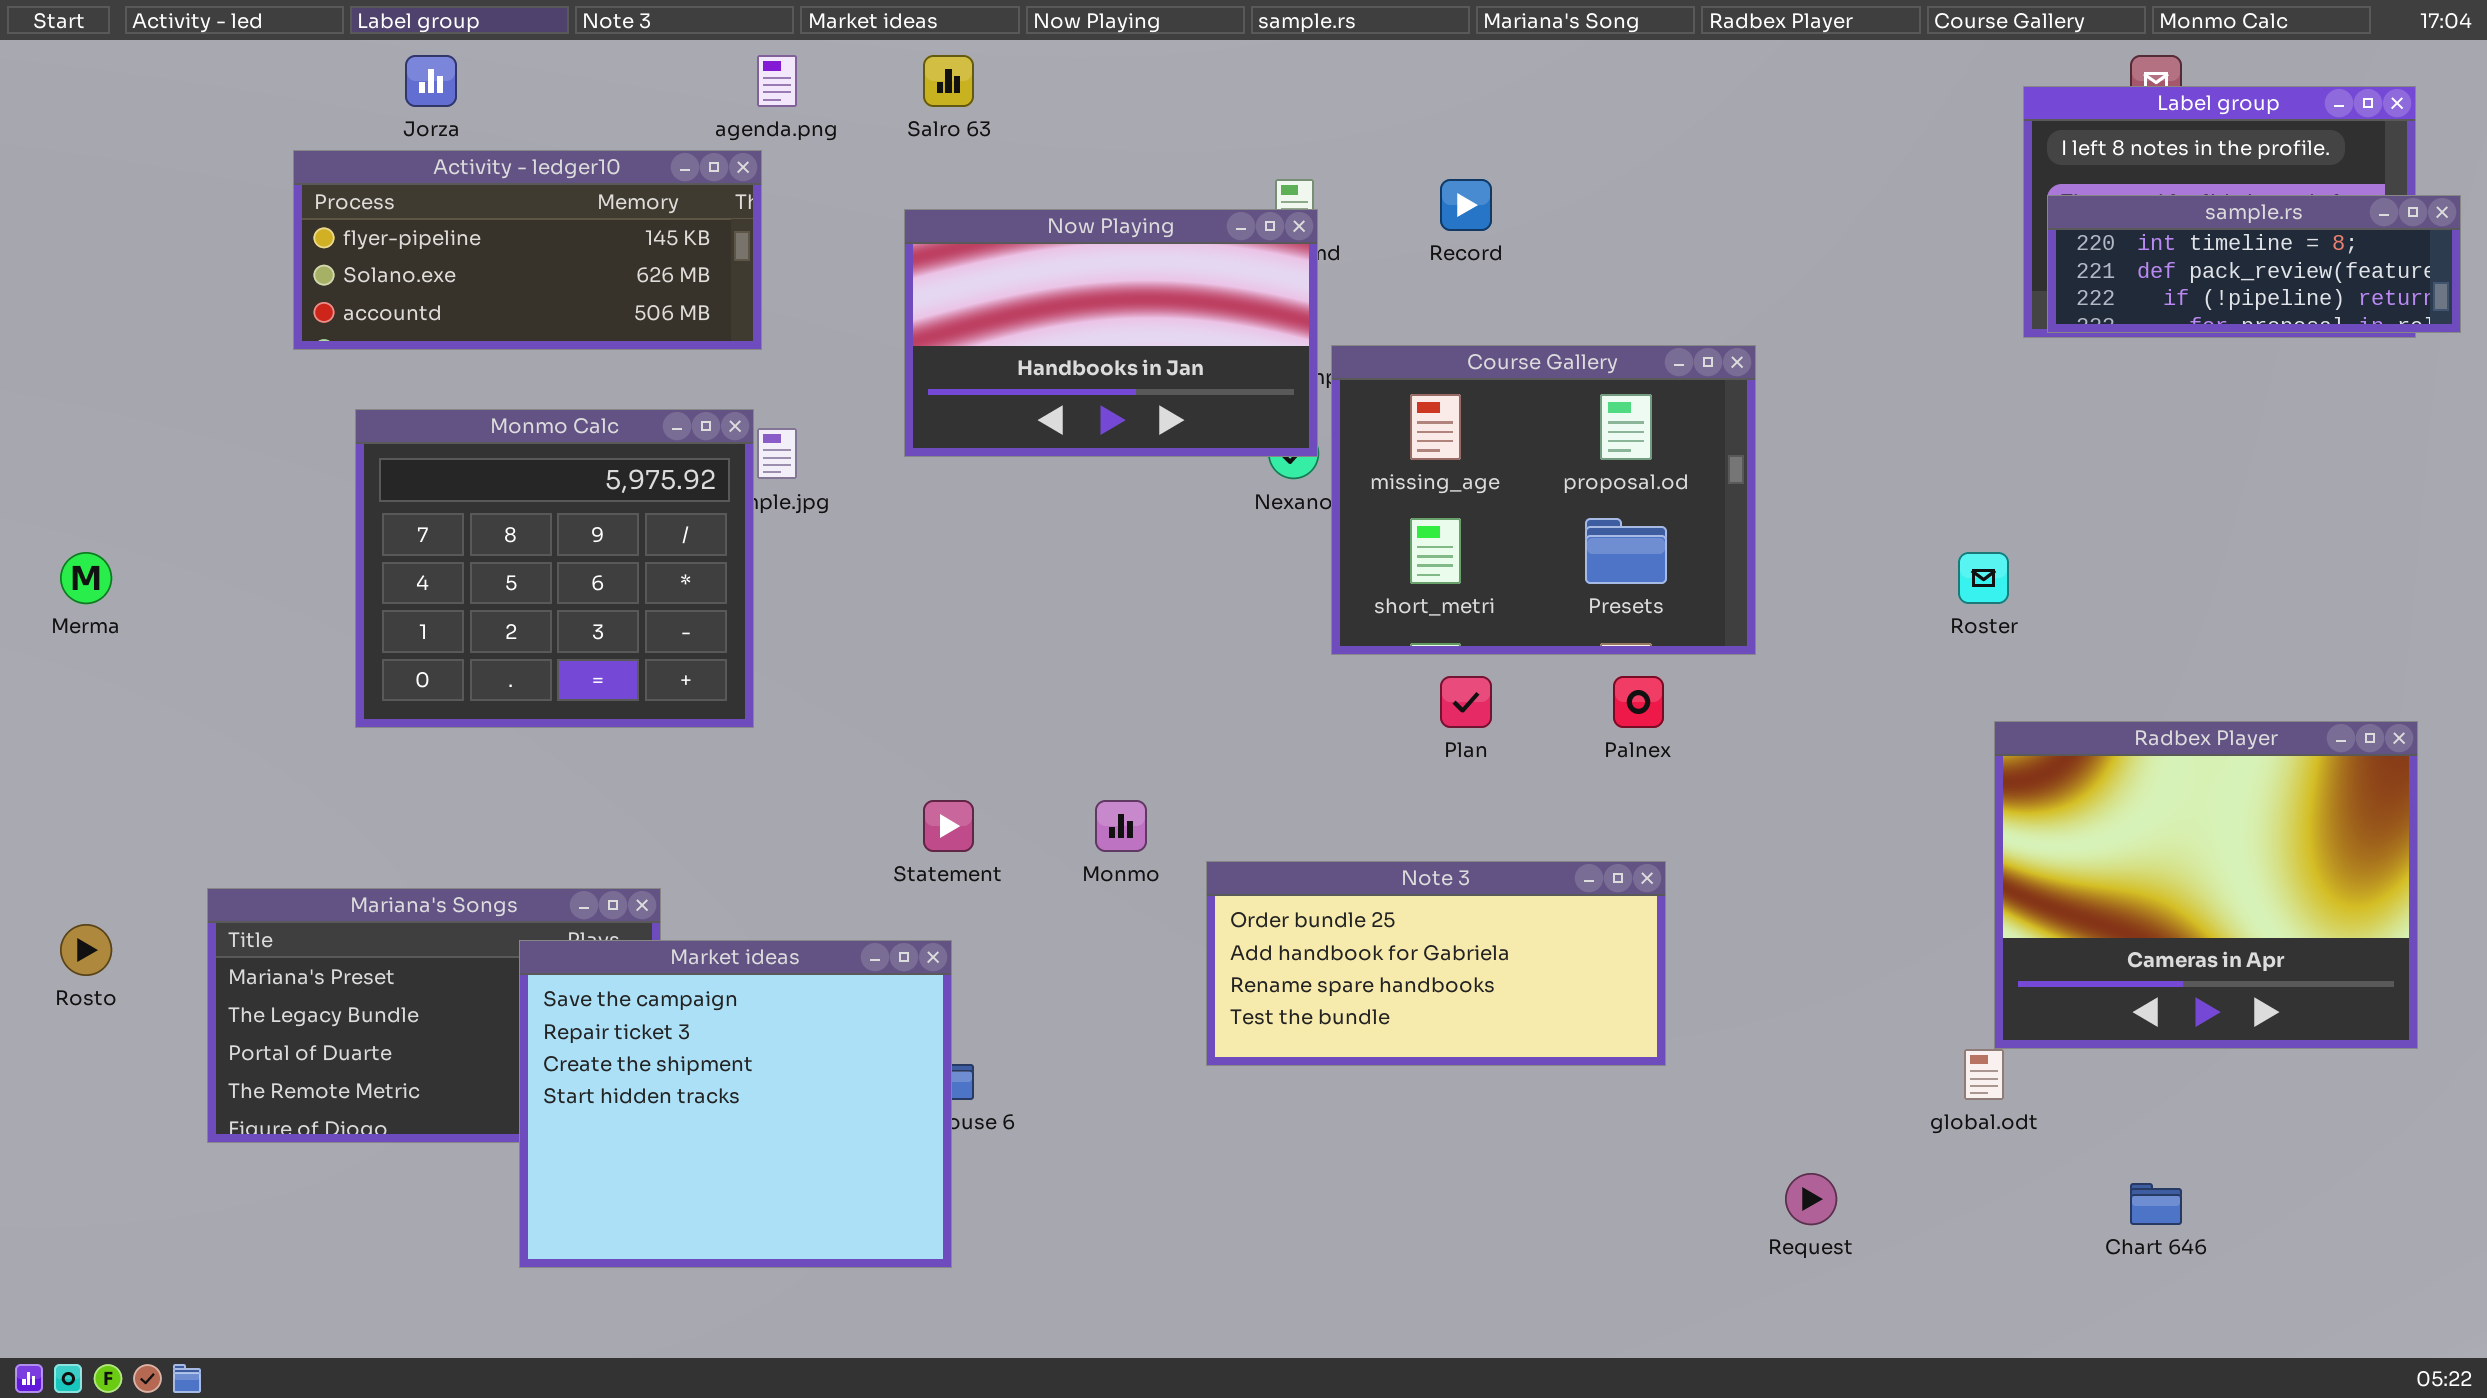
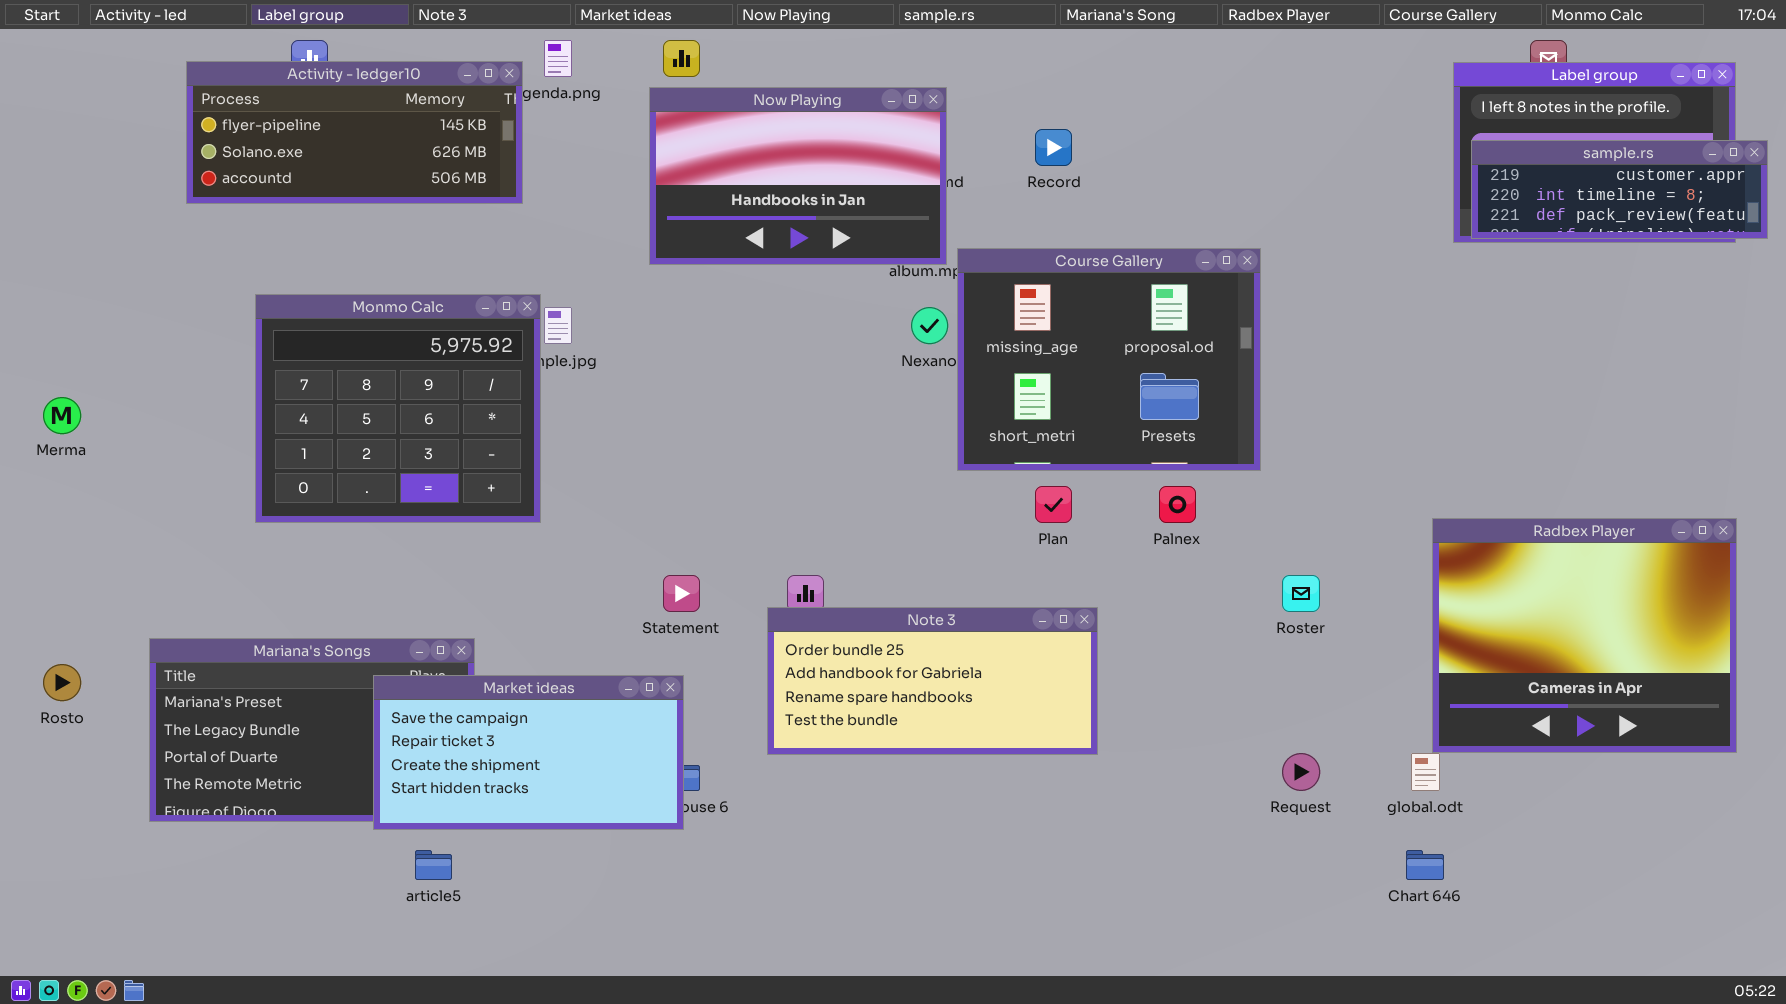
Activity - ledger10: [293,150,762,350] -> [186,61,523,204], moved
sample.rs: [2047,195,2461,333] -> [1471,140,1768,239], scrolled up 1 row
Now Playing: [904,209,1318,457] -> [649,87,947,265], moved
Roster: [1958,552,2009,604] -> [1282,575,1320,612], moved
Note 3: [1206,861,1666,1066] -> [767,607,1098,755], moved
Market ideas: [519,940,952,1268] -> [373,675,684,830], resized
Request: [1785,1173,1837,1225] -> [1282,753,1320,791], moved
Chart 646: [2130,1183,2182,1225] -> [1406,850,1444,880], moved

